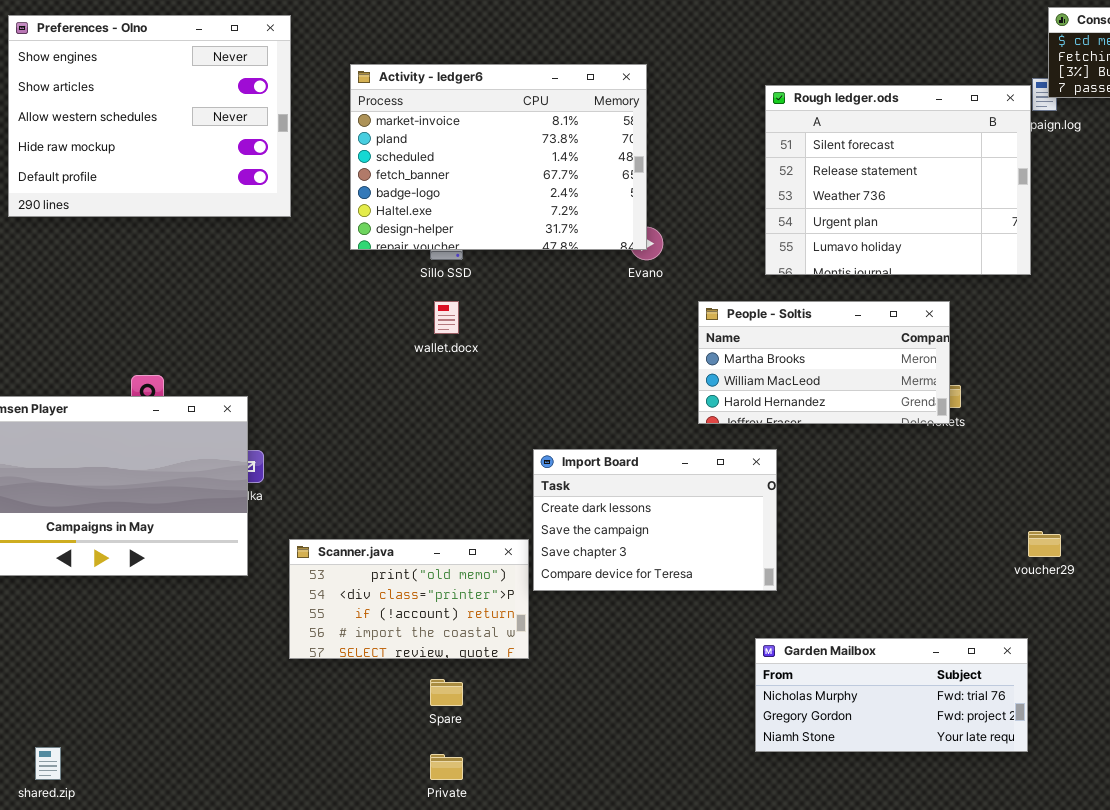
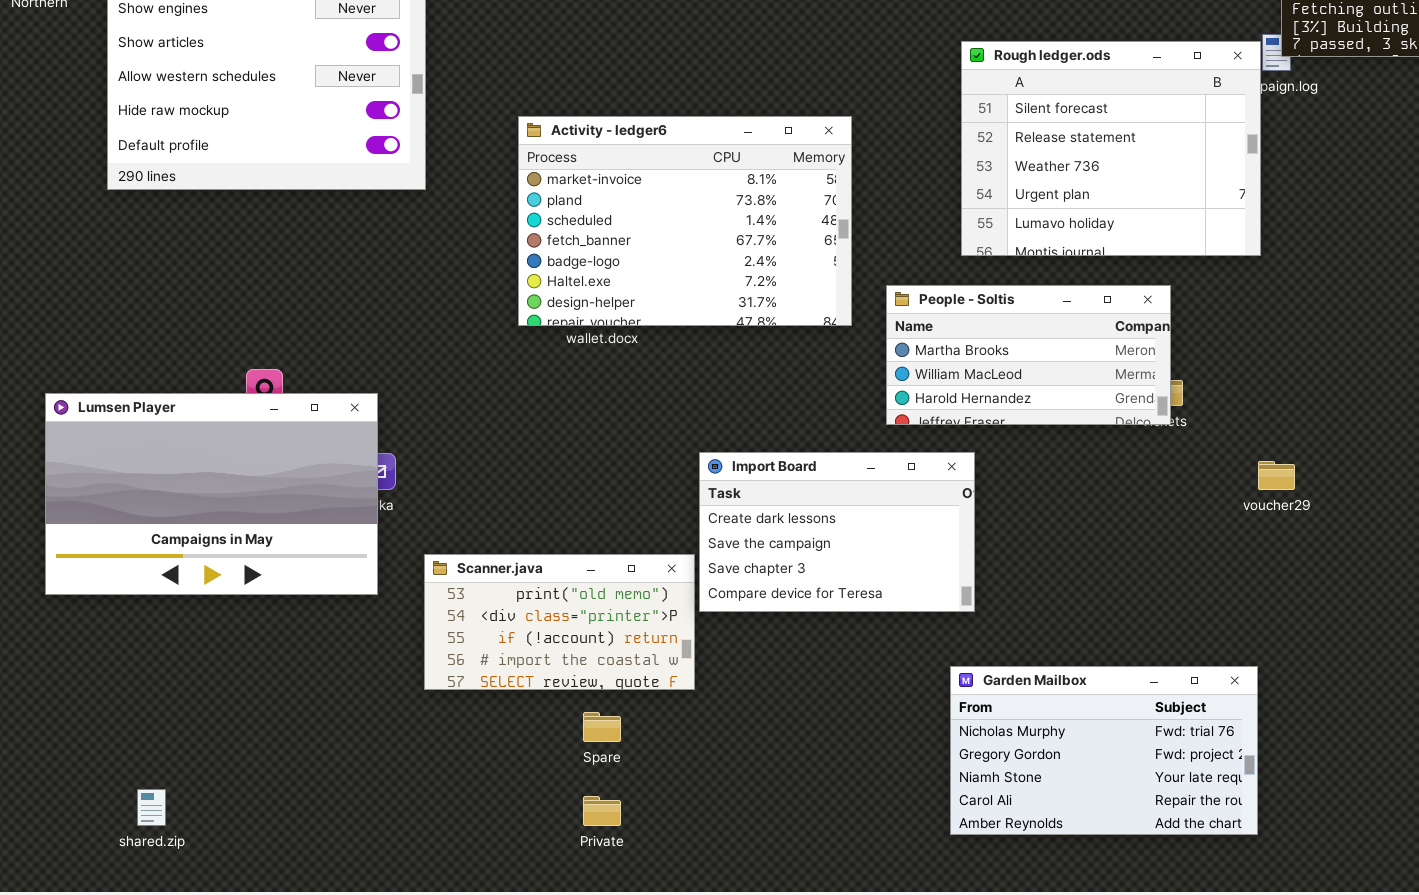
Activity - ledger6: [350,64,647,250] -> [518,116,852,326], moved
voucher29: [1028,531,1061,557] -> [1258,461,1295,490], moved
Garden Mailbox: [755,638,1028,752] -> [950,666,1258,835], resized

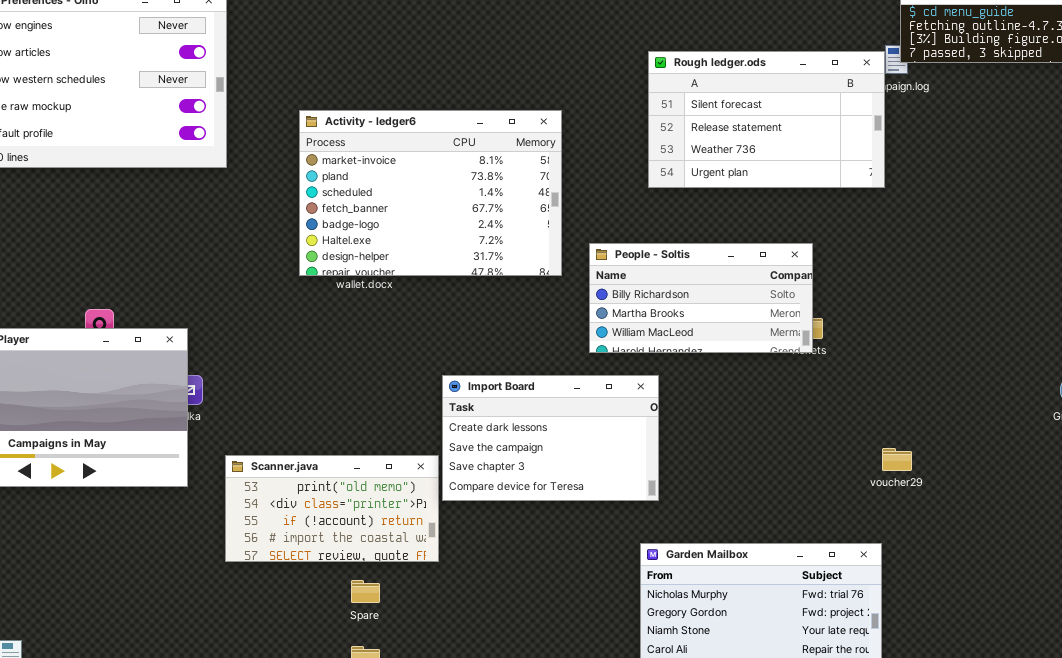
Rough ledger.ods: [961,41,1261,256] -> [648,51,885,188], resized
People - Soltis: [886,285,1171,425] -> [589,243,813,353], scrolled up 1 row
voucher29: [1258,461,1295,490] -> [882,448,912,471], moved

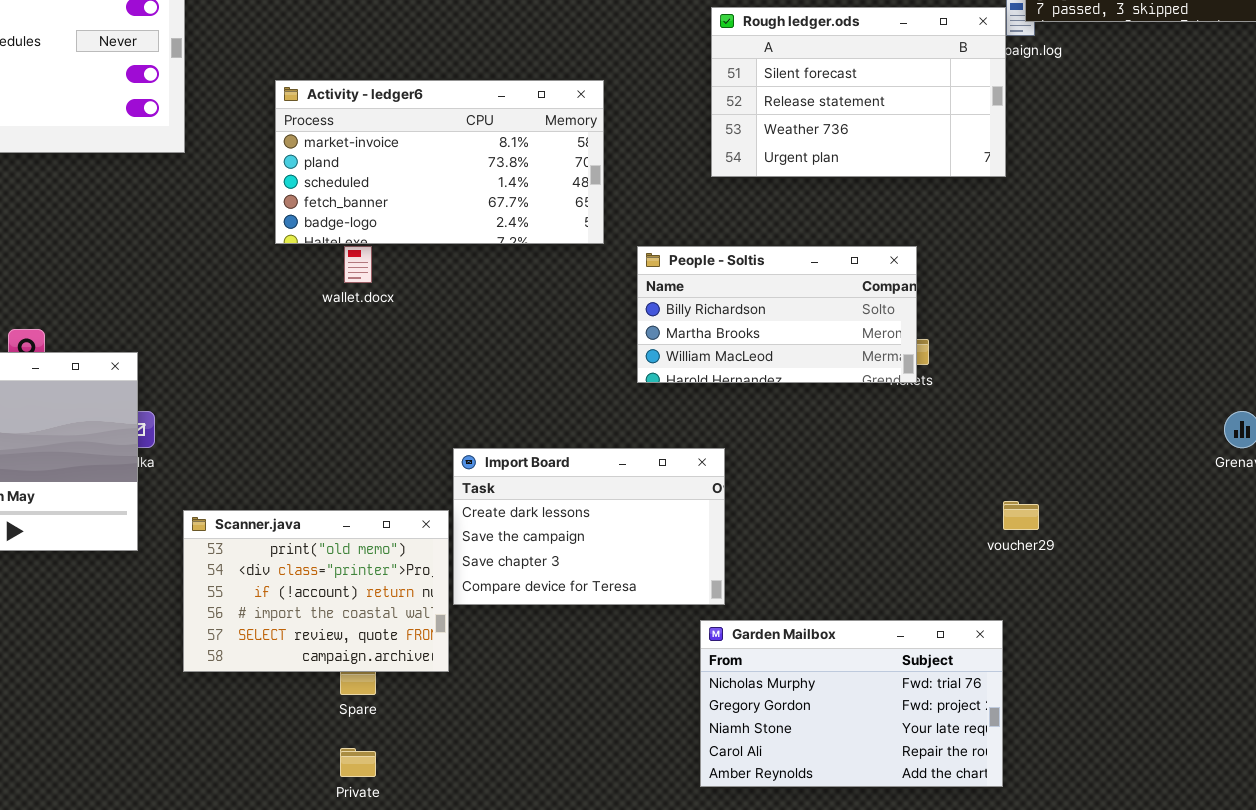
Activity - ledger6: [299,110,562,276] -> [275,80,604,244], resized
Import Board: [442,375,659,501] -> [453,448,725,605], moved
Scanner.java: [225,455,439,562] -> [183,510,449,672], resized

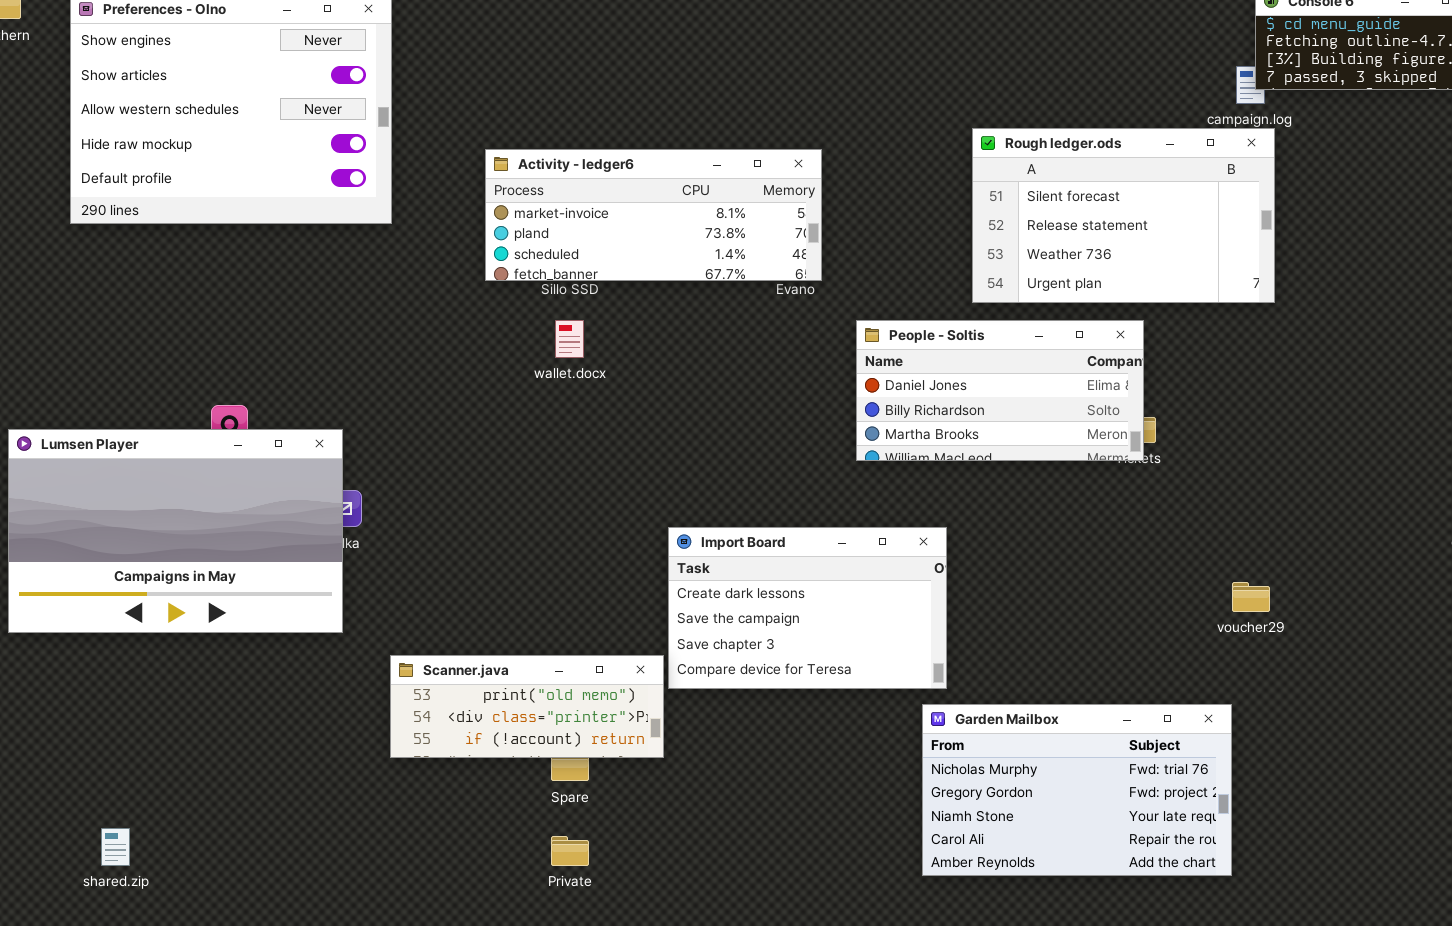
Rough ledger.ods: [711,7,1006,177] -> [972,128,1275,303], moved
Activity - ledger6: [275,80,604,244] -> [485,149,822,281], resized
People - Soltis: [637,246,917,383] -> [856,320,1144,461], scrolled up 1 row
Scanner.java: [183,510,449,672] -> [390,655,664,758], resized

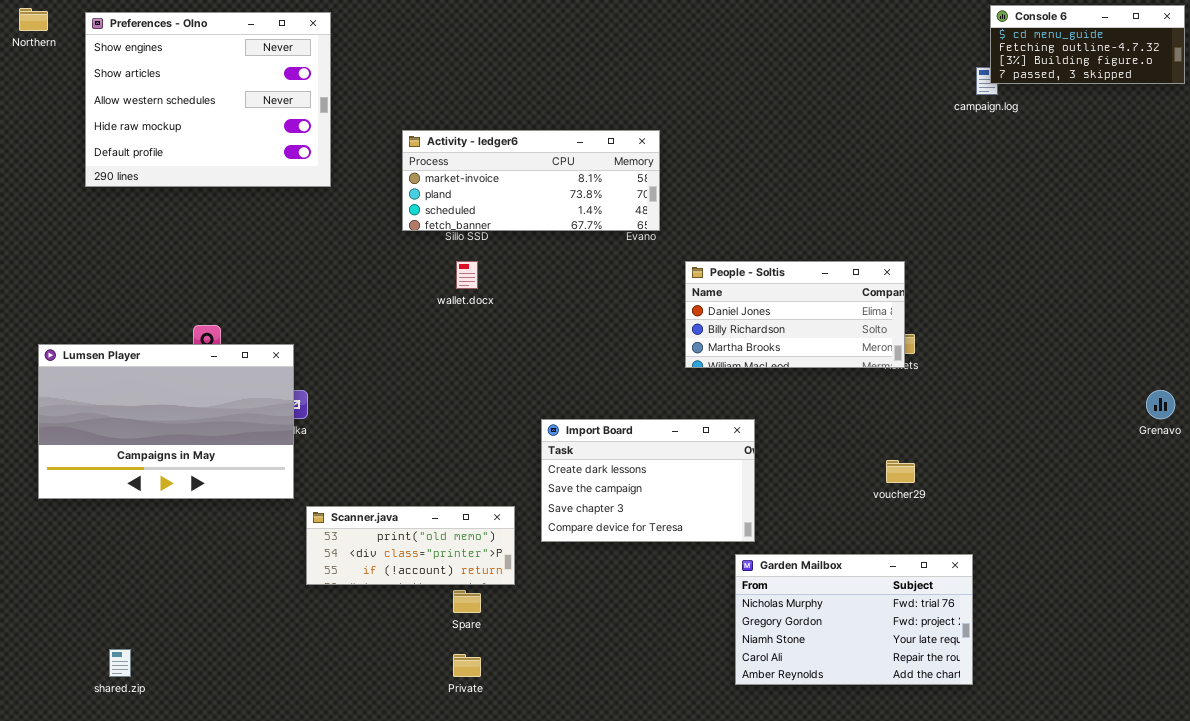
Rough ledger.ods: [972,128,1275,303] -> none, closed
voucher29: [1232,582,1270,612] -> [886,460,915,483], moved
Scanner.java: [390,655,664,758] -> [306,506,515,585], moved

